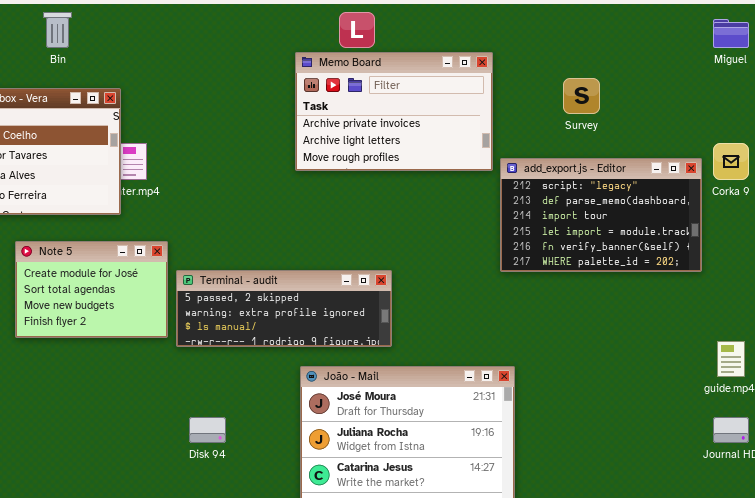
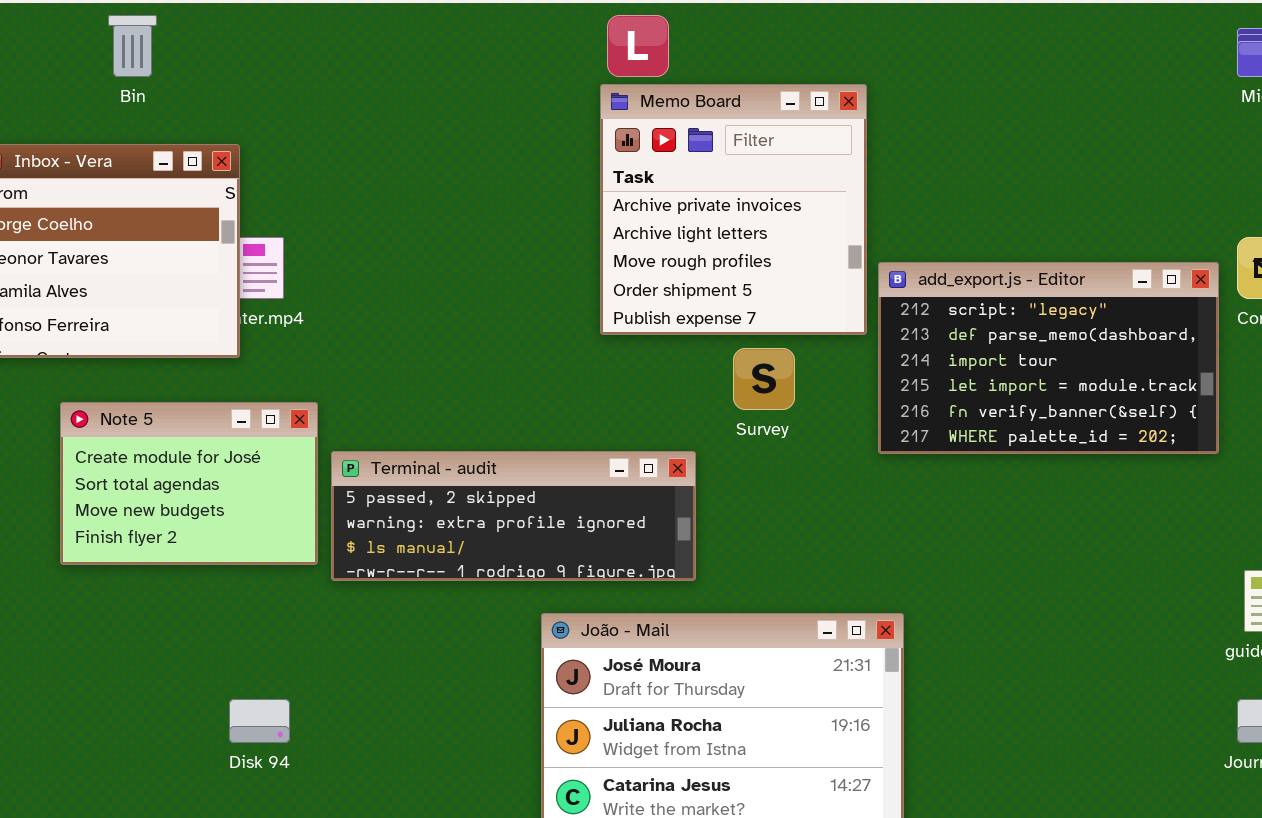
Memo Board: [295,52,493,171] -> [600,84,867,335], resized
Survey: [563,78,600,114] -> [733,348,795,410], moved
Disk 94: [189,417,226,443] -> [229,699,290,743], moved

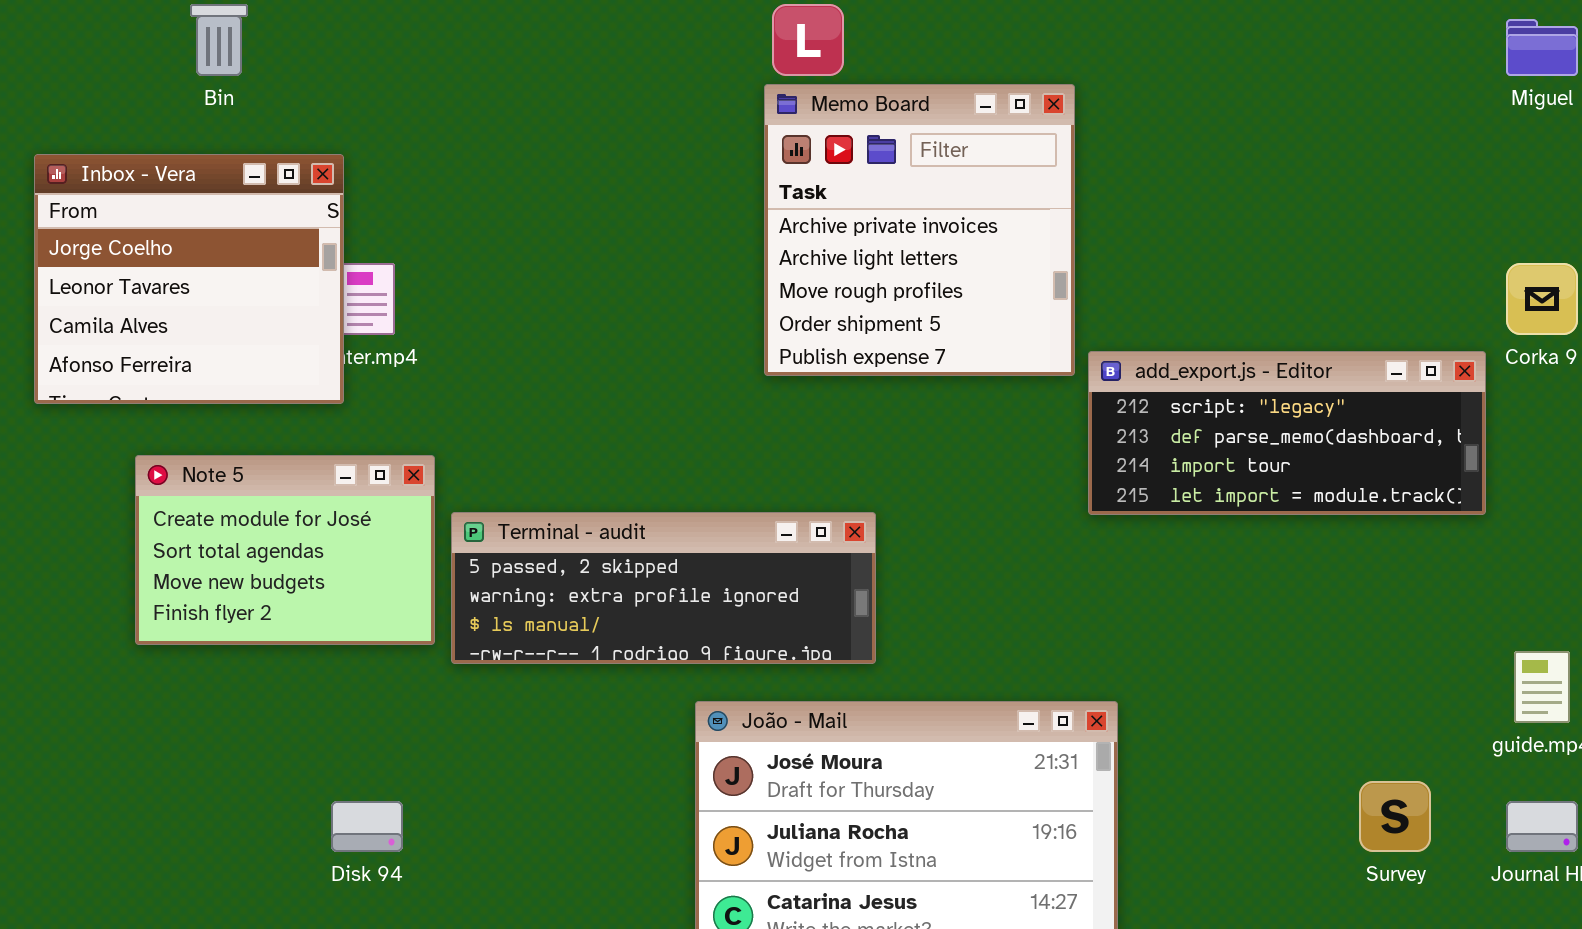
add_export.js - Editor: [878,262,1219,454] -> [1088,351,1486,515], resized
Survey: [733,348,795,410] -> [1359,781,1431,852], moved

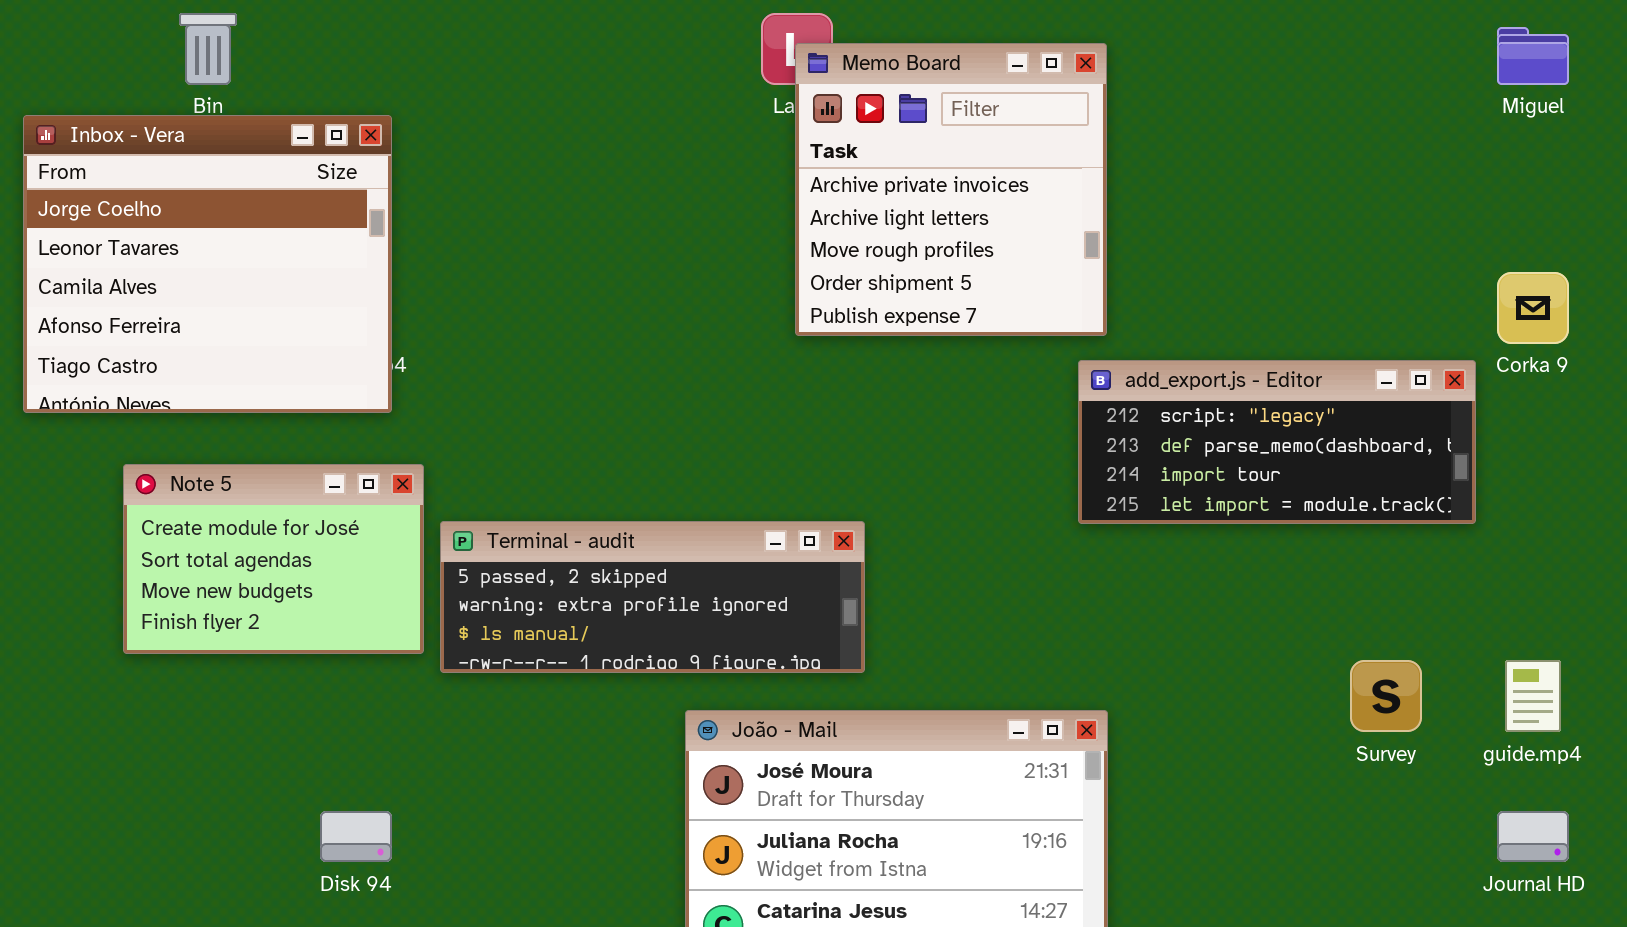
Memo Board: [764,84,1075,376] -> [795,43,1107,336], moved
Inbox - Vera: [34,154,344,404] -> [23,115,392,413], resized
Survey: [1359,781,1431,852] -> [1350,660,1422,732], moved

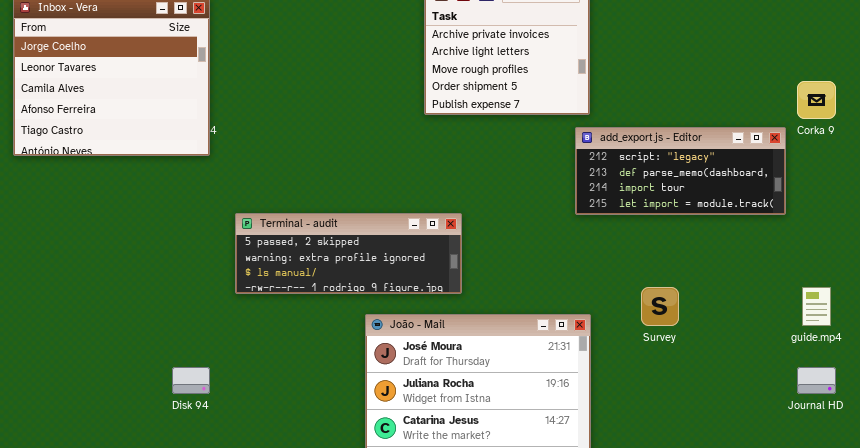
Note 5: [123,464,424,654] -> none, closed
Survey: [1350,660,1422,732] -> [641,287,679,326], moved

